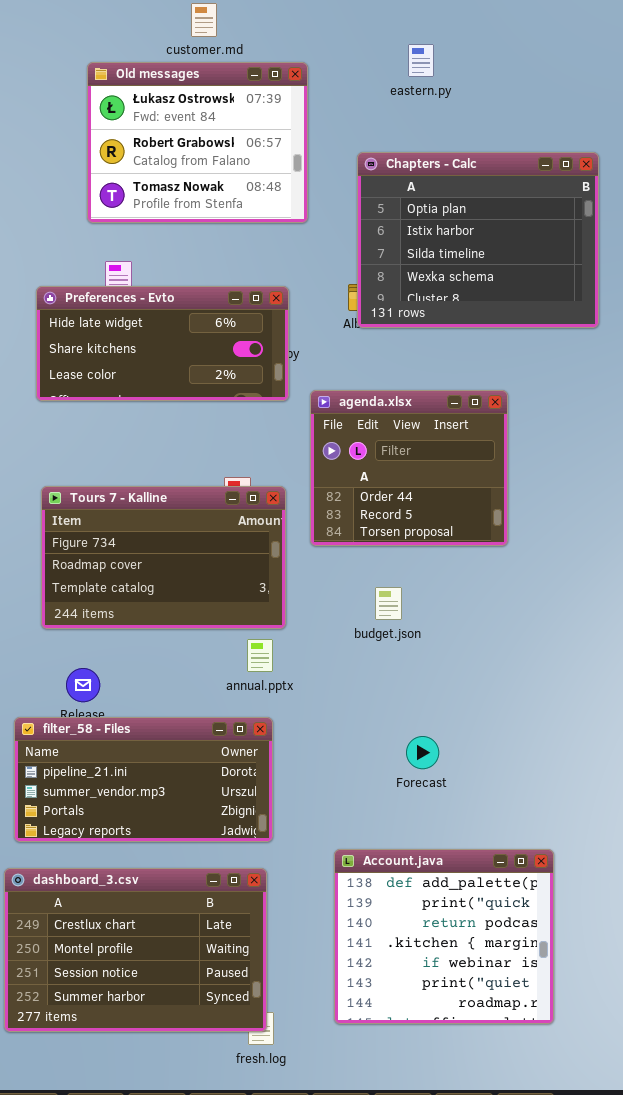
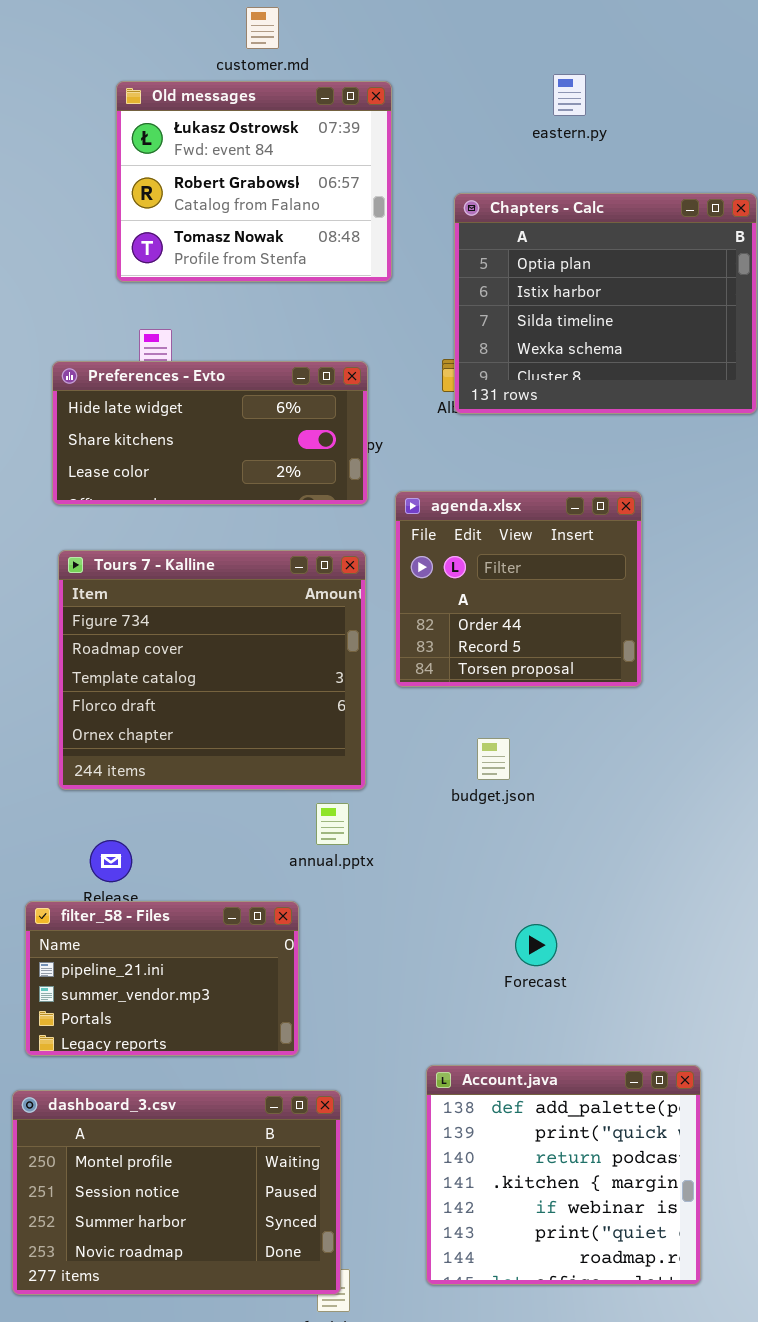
eastern.py: [408,44,434,77] -> [553,74,586,116], moved
Tours 7 - Kalline: [41,486,286,629] -> [58,550,366,790], resized
filter_58 - Files: [14,717,273,842] -> [25,901,299,1056], resized
dashboard_3.csv: [4,868,267,1032] -> [12,1090,341,1295], scrolled down 1 row

